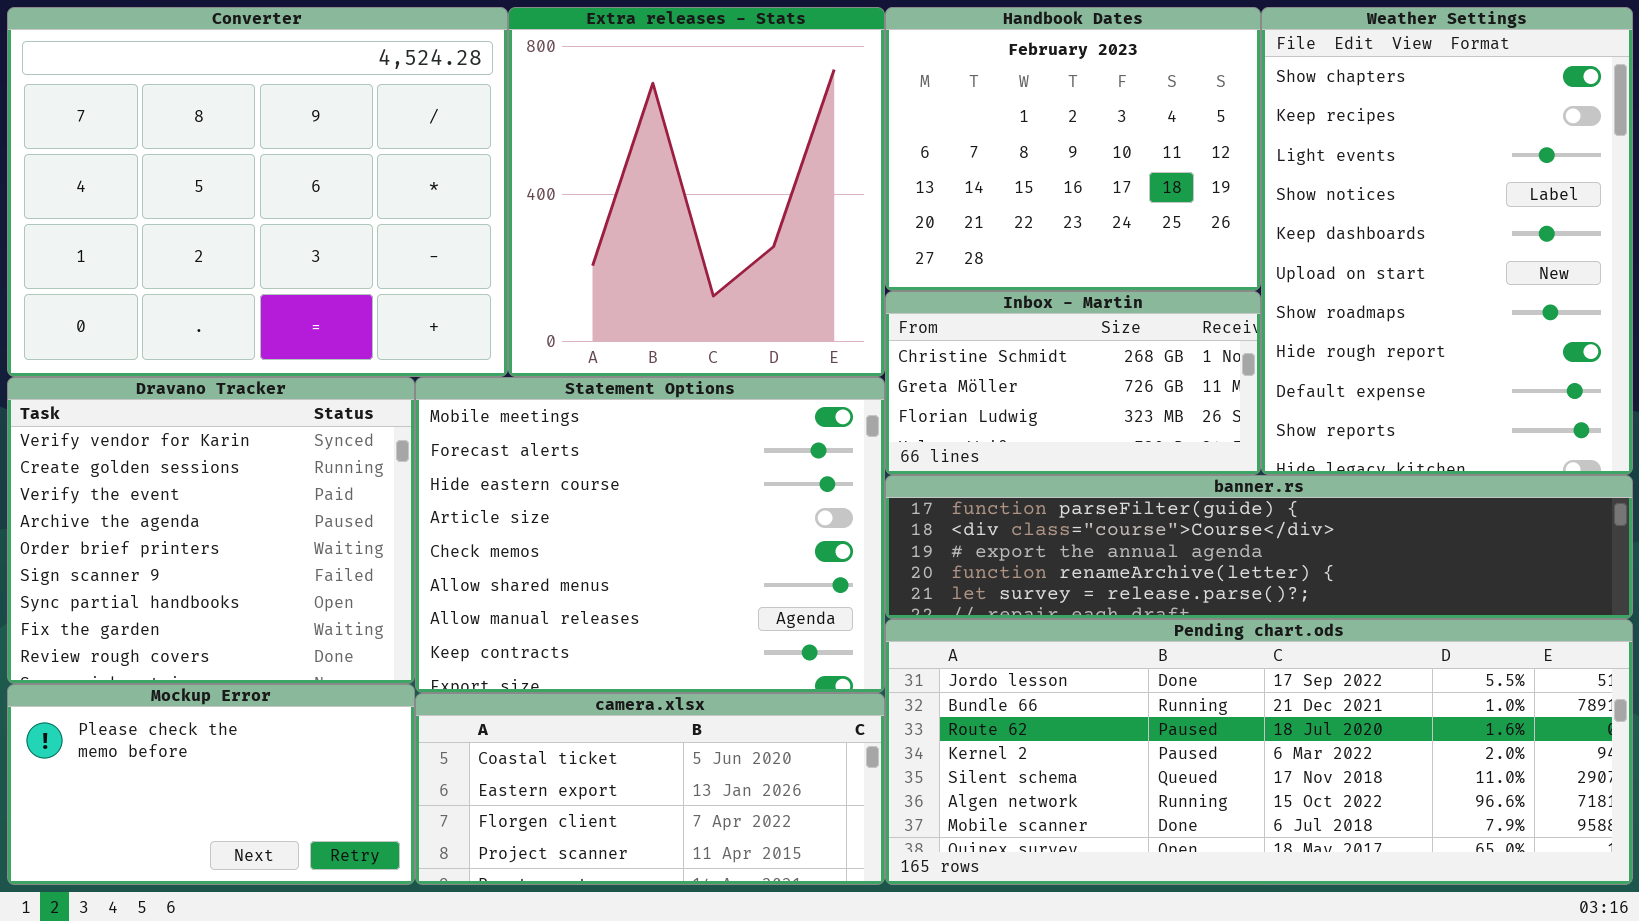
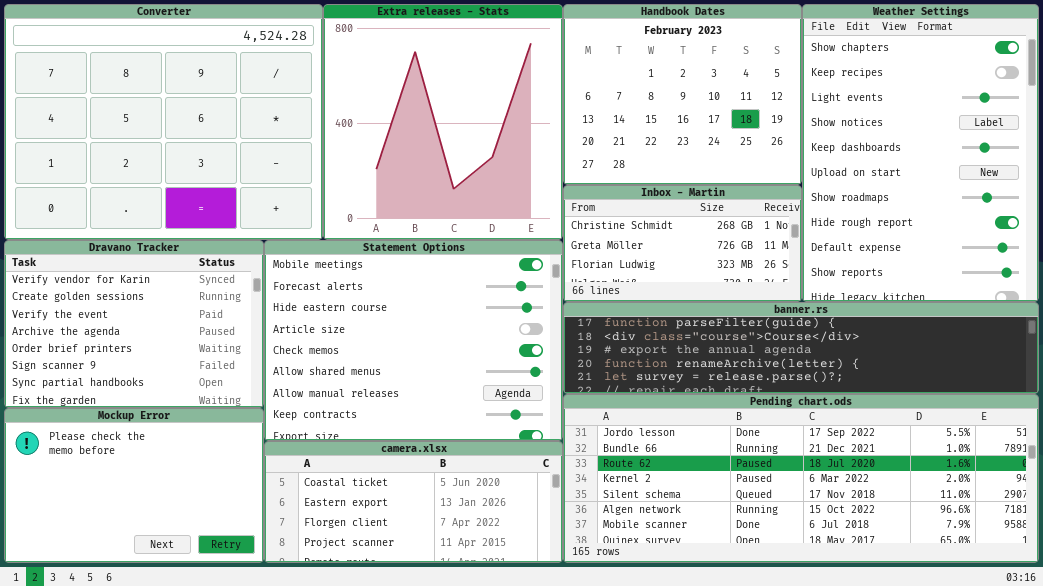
Dravano Tracker: [7,377,415,684] -> [4,240,264,408], resized
Mockup Error: [7,684,415,885] -> [4,408,264,563], resized

